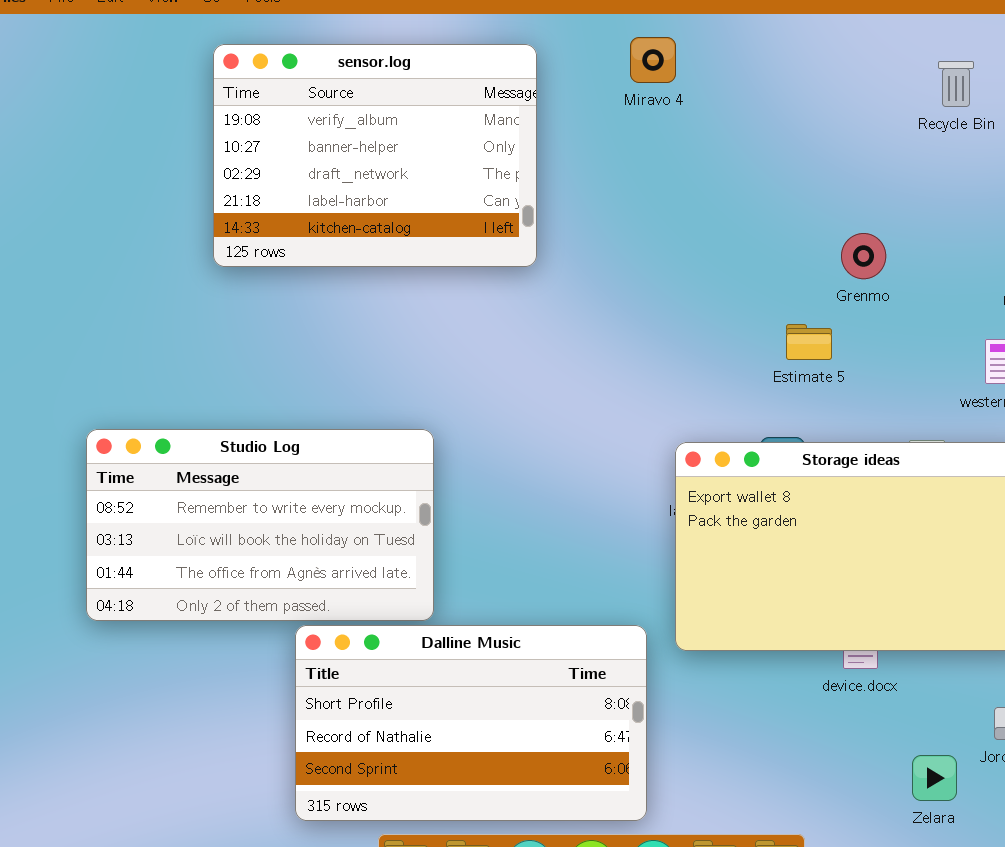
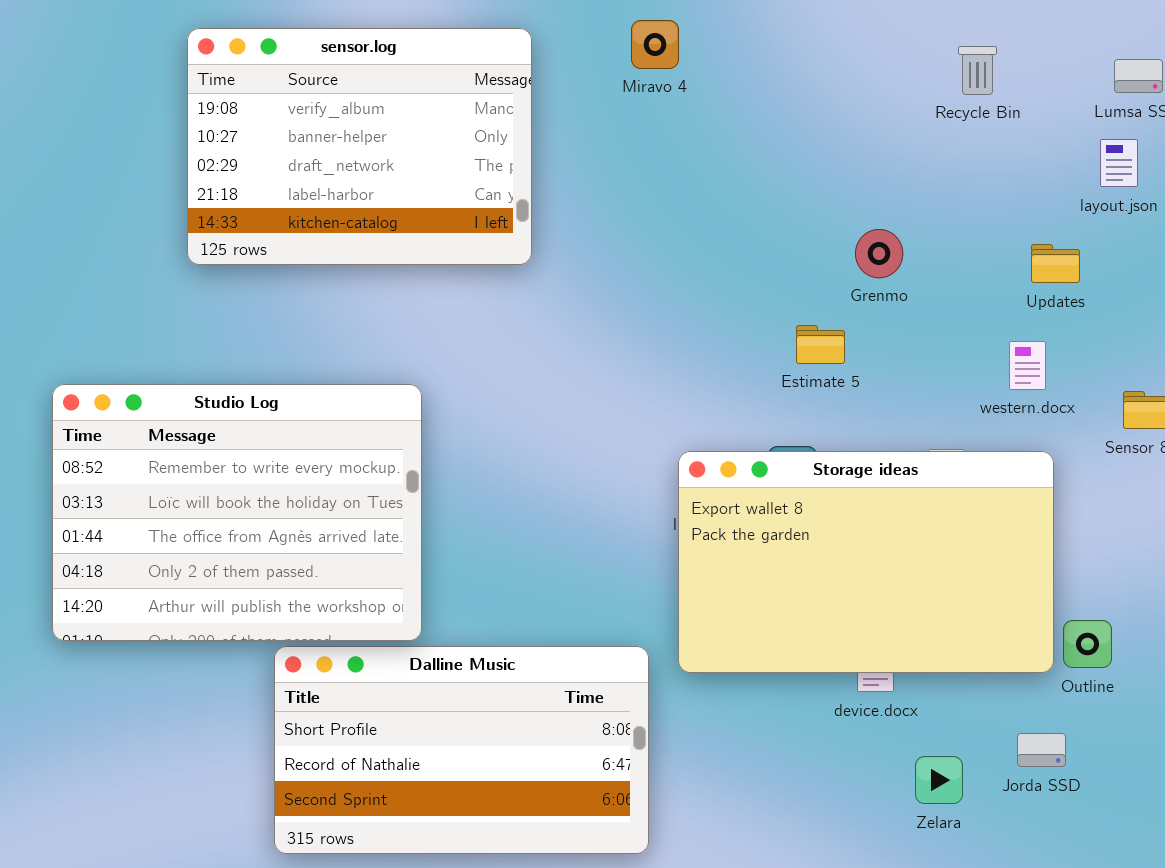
Studio Log: [86,429,434,621] -> [52,384,422,641], resized
Zelara: [912,755,957,801] -> [915,756,963,804], moved

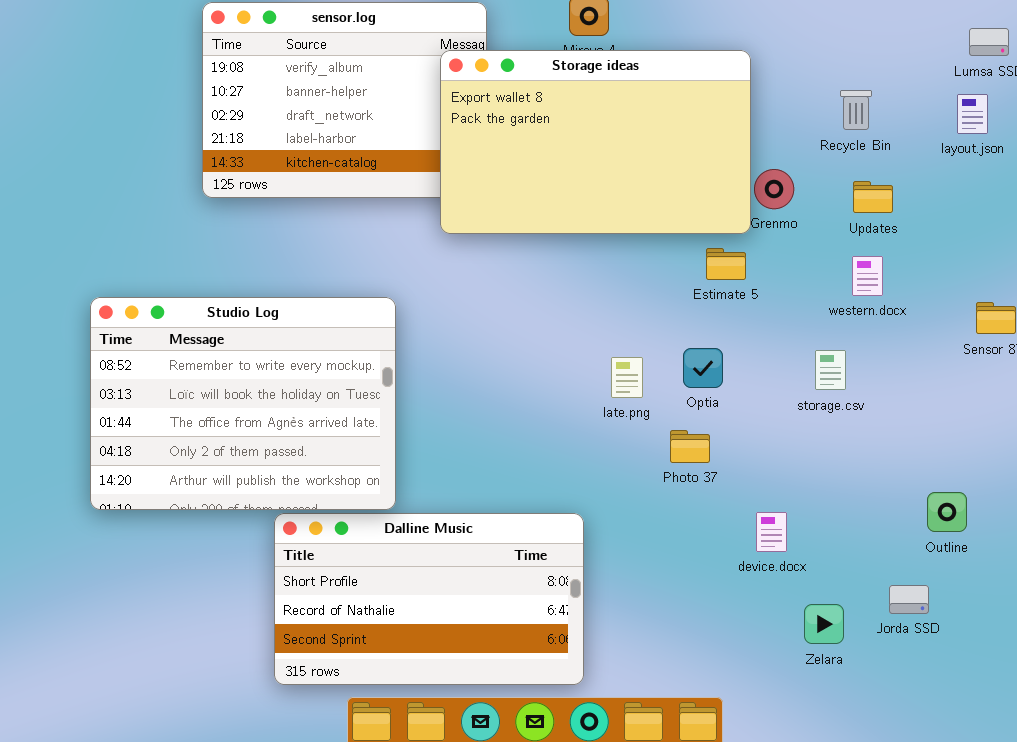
Recycle Bin: [958,46,997,95] -> [840,90,872,130], moved
Updates: [1031,244,1080,283] -> [853,181,893,213], moved
western.docx: [1009,341,1046,390] -> [852,256,883,296], moved
Storage ideas: [678,451,1054,673] -> [440,50,751,234], moved

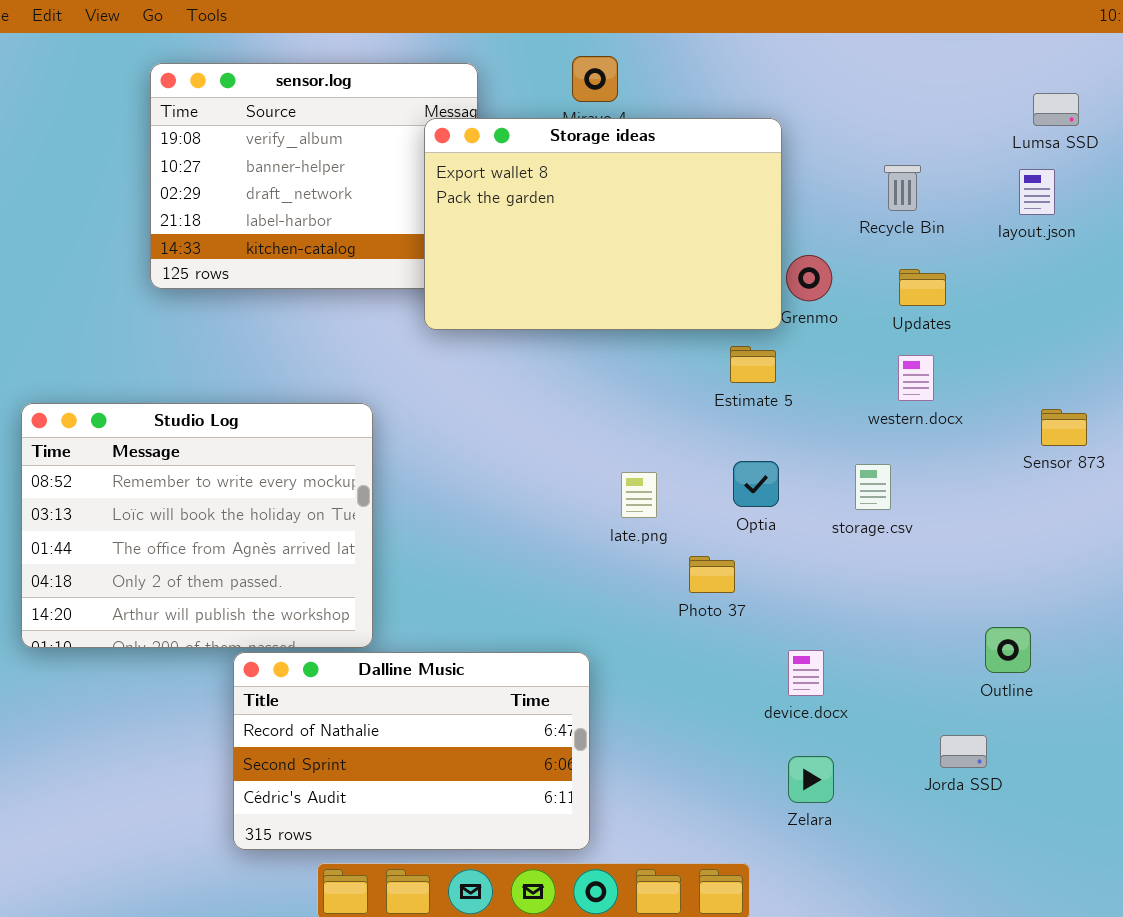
Optia: [683,348,723,388] -> [733,461,779,507], moved
Dalline Music: [274,513,584,685] -> [233,652,590,850], scrolled down 1 row
Zelara: [804,604,844,644] -> [788,756,834,803], moved

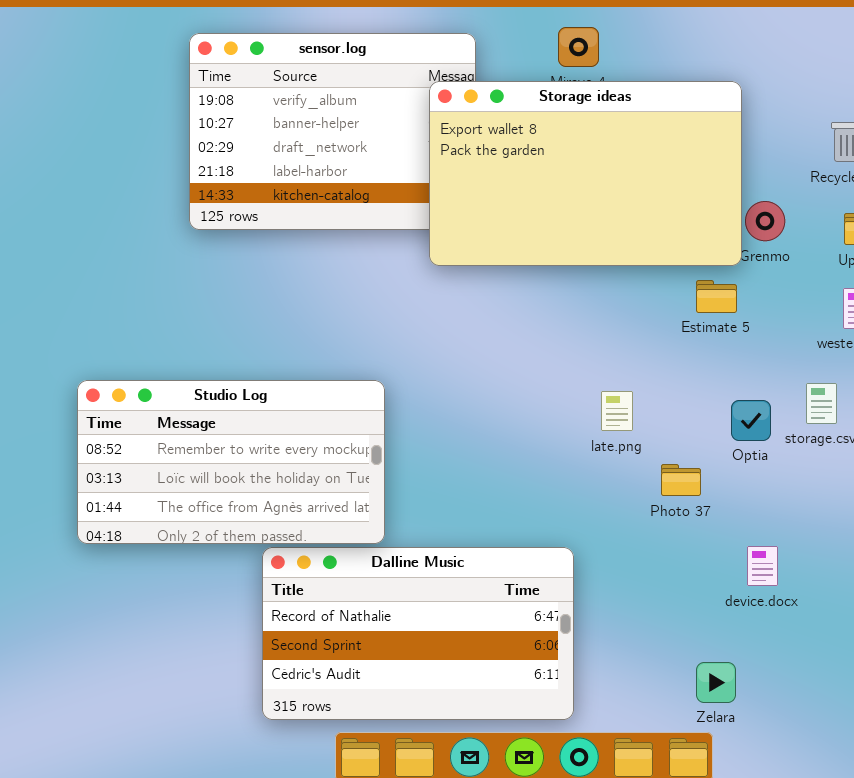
Studio Log: [21,403,373,648] -> [77,380,385,544], resized
Optia: [733,461,779,507] -> [731,400,771,441], moved
Zelara: [788,756,834,803] -> [696,662,736,703], moved

